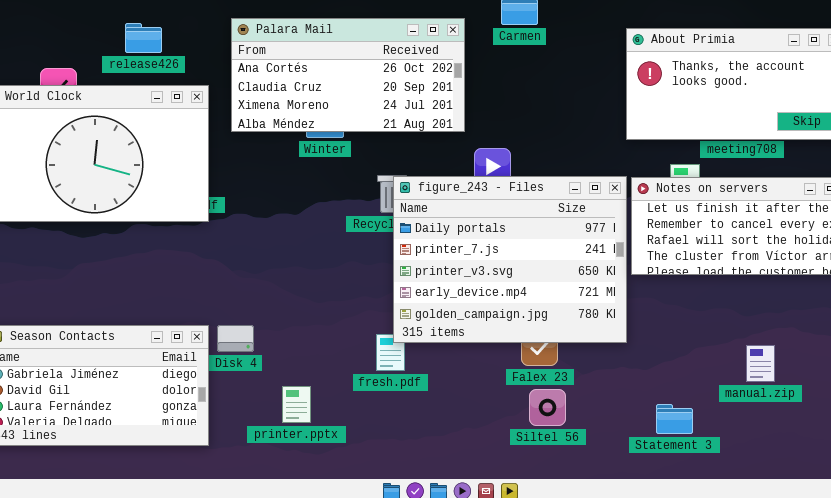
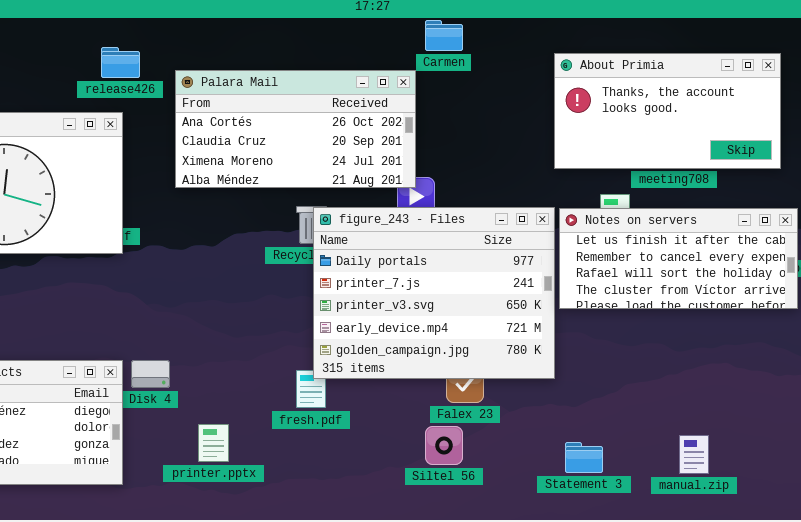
Palara Mail: [231,18,465,132] -> [175,70,416,188], moved
release426: [125,23,162,53] -> [101,47,140,78], moved
manual.zip: [746,345,775,382] -> [679,435,709,474], moved
Siltel 56: [529,389,566,426] -> [425,426,463,465], moved
Statement 3: [656,404,693,434] -> [565,442,603,473], moved

